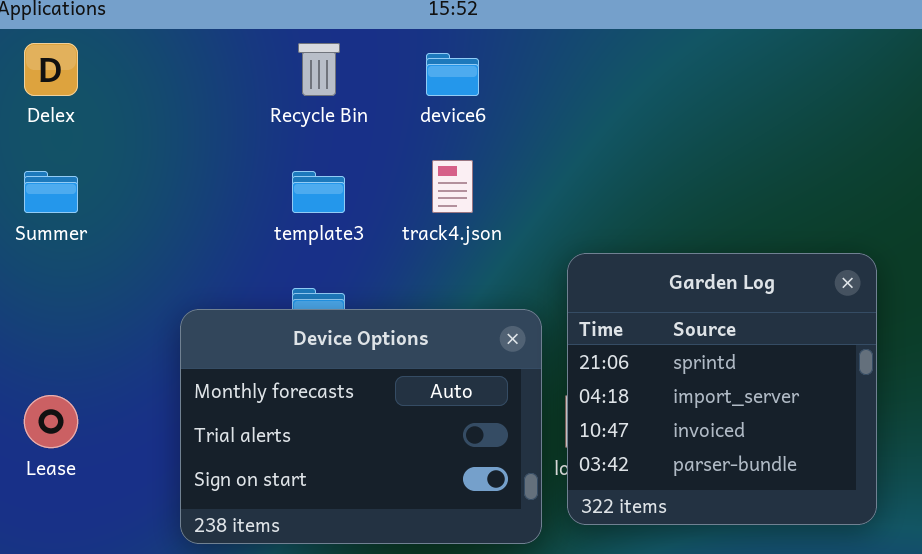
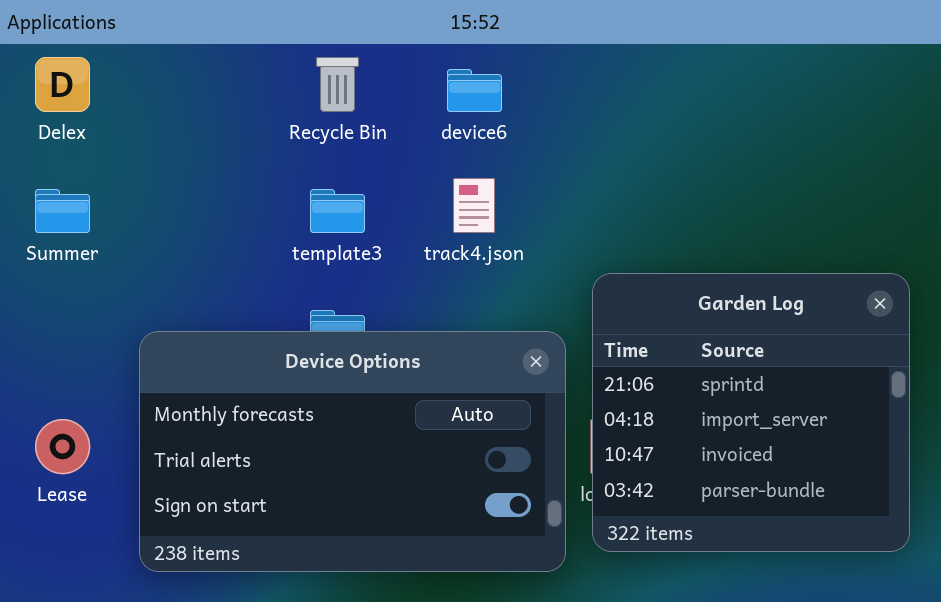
Device Options: [180,309,542,544] -> [139,331,566,572], resized

